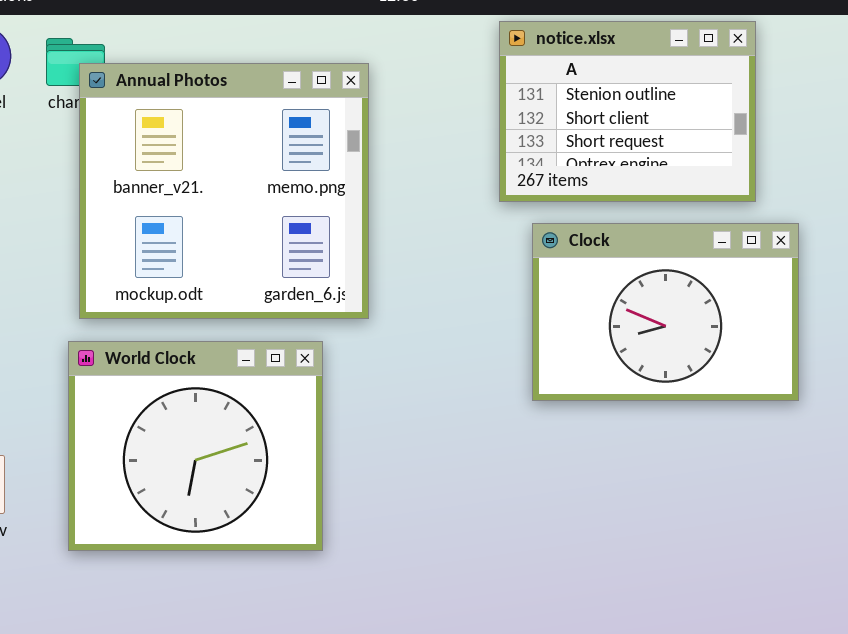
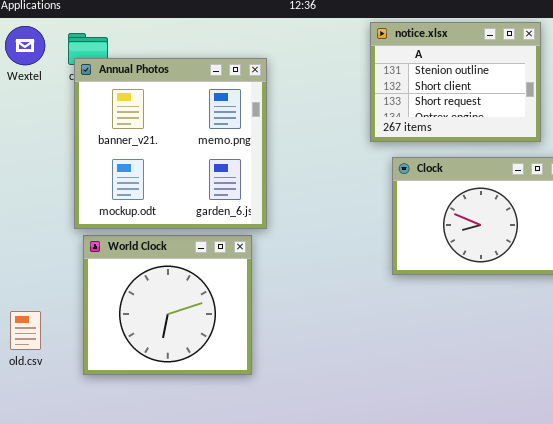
Annual Photos: [79,63,369,319] -> [74,58,267,229], moved

